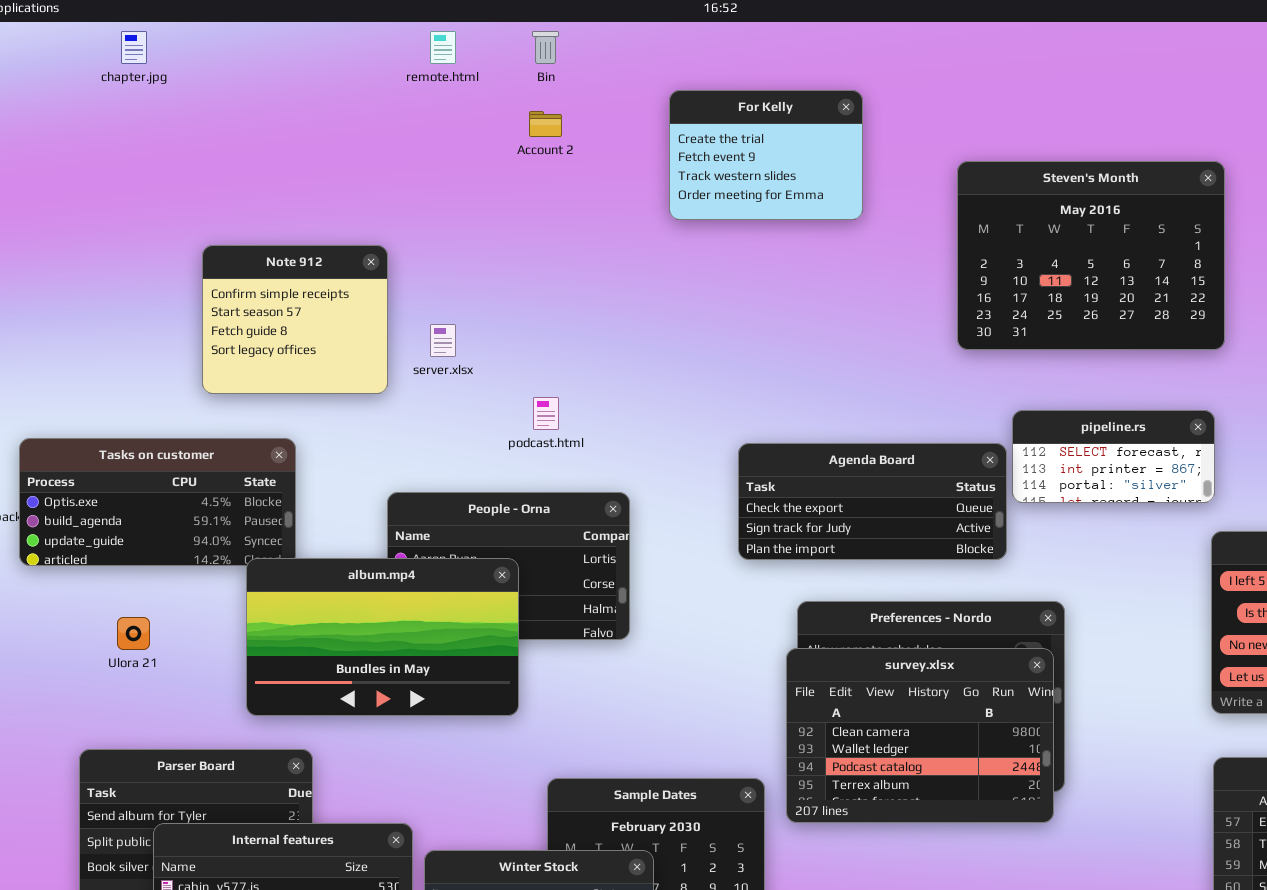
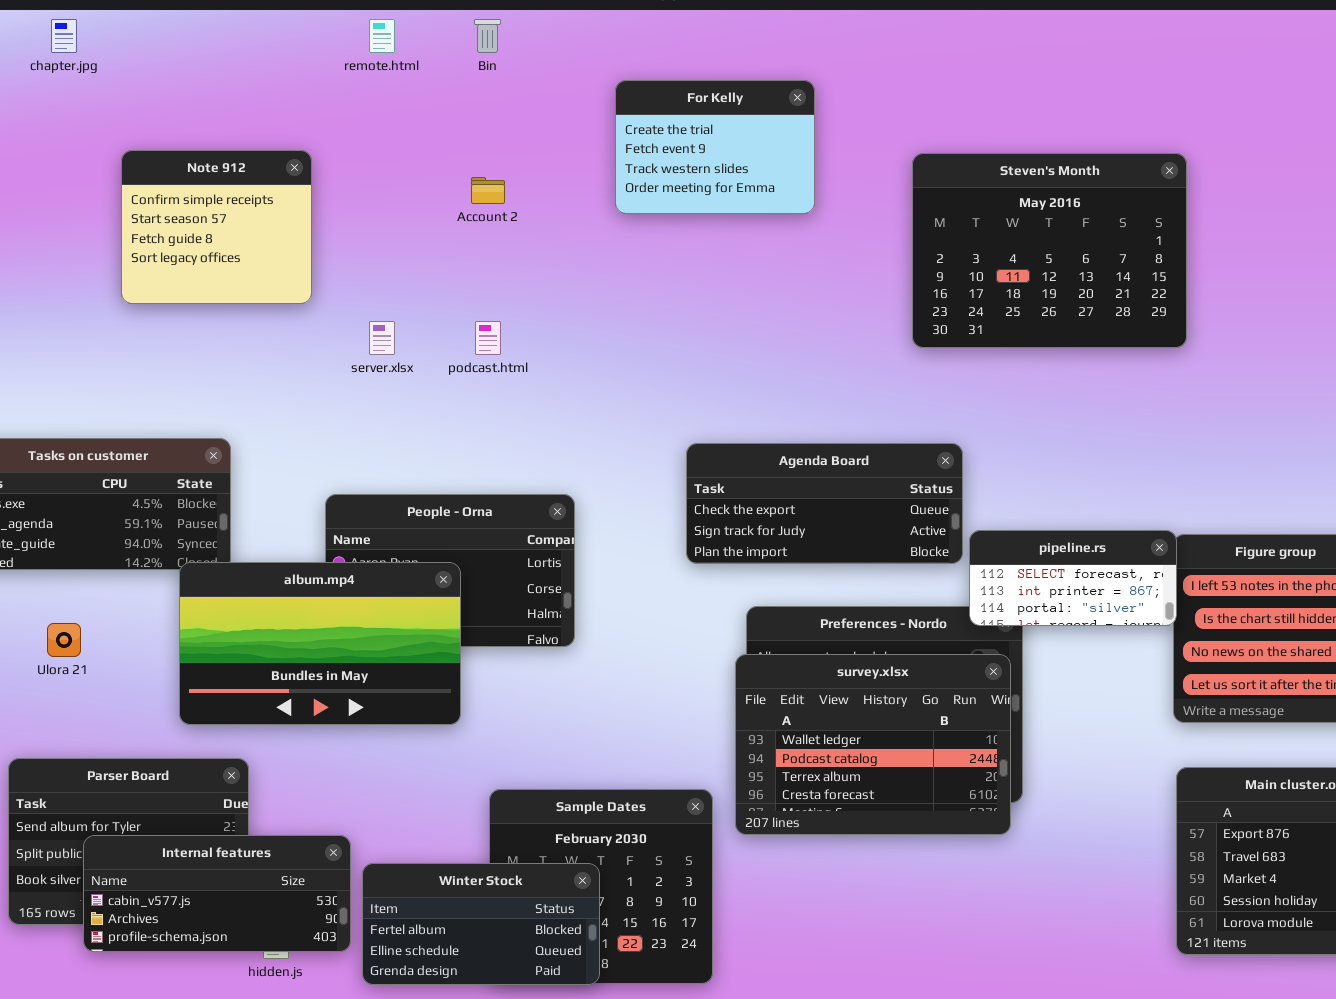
Account 2: [529,111,562,137] -> [471,177,505,204], moved
Note 912: [202,245,388,394] -> [121,150,312,304], moved
podcast.html: [533,397,559,430] -> [475,321,501,355], moved
pipeline.rs: [1012,410,1215,503] -> [969,530,1177,626], moved
survey.xlsx: [786,648,1054,823] -> [735,654,1011,835], scrolled down 1 row

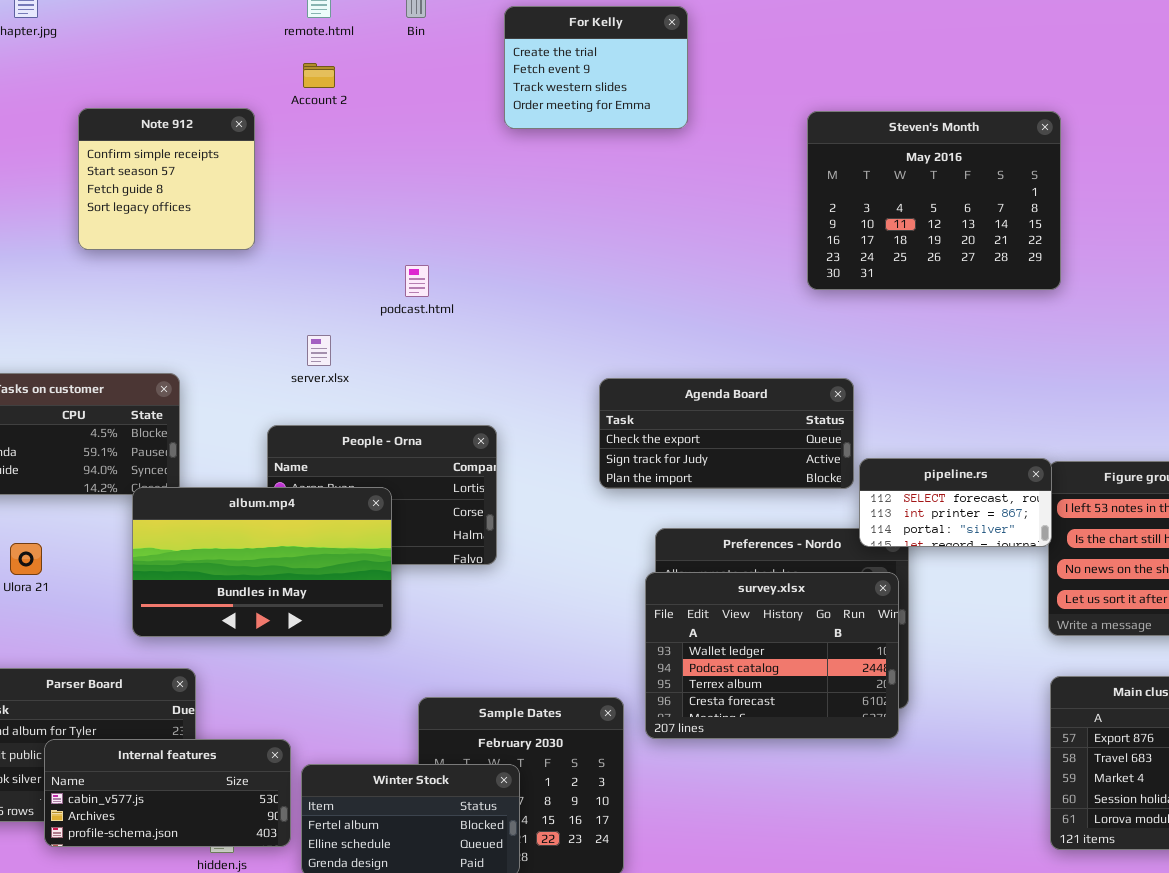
For Kelly: [615,80,815,214] -> [504,6,688,129], moved
Account 2: [471,177,505,204] -> [303,63,335,88], moved
server.xlsx: [369,321,395,355] -> [307,335,331,366], moved

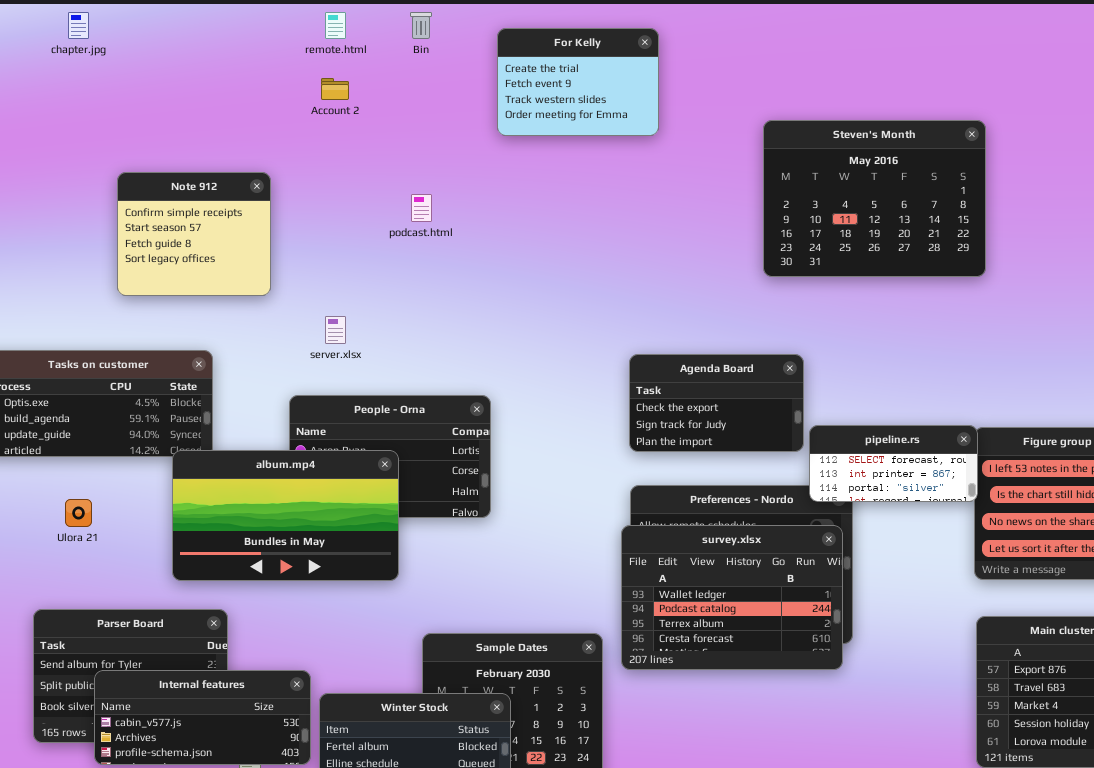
Note 912: [78,108,255,250] -> [117,172,271,296], moved
podcast.html: [405,265,429,297] -> [411,194,432,222], moved
Agenda Board: [599,378,854,489] -> [629,354,804,452], resized

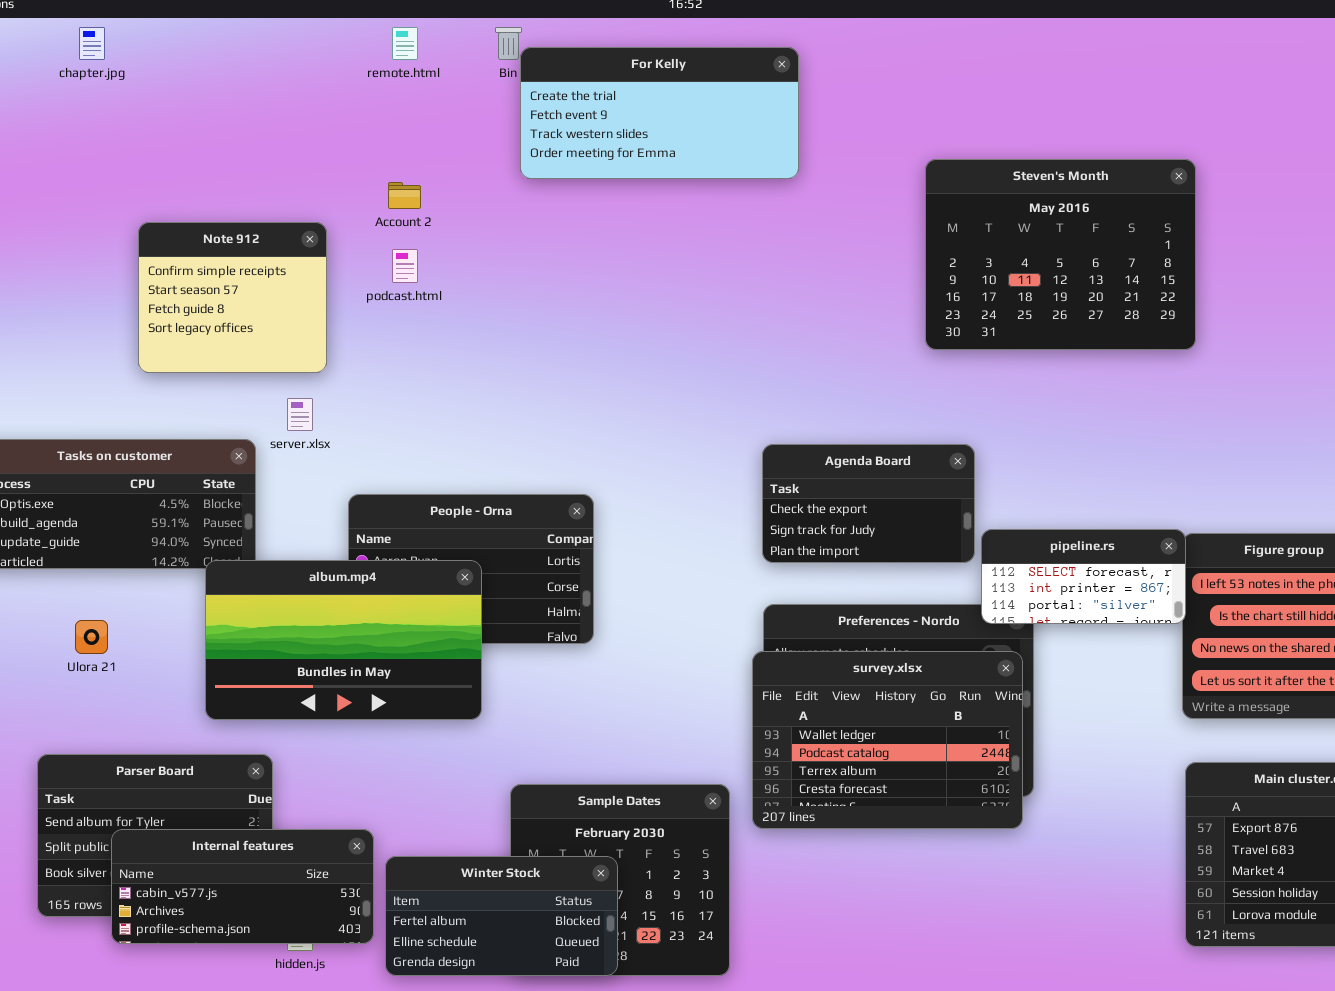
For Kelly: [497,28,659,136] -> [520,47,799,179], resized
Account 2: [321,78,349,100] -> [388,182,421,209], moved
podcast.html: [411,194,432,222] -> [392,249,418,283], moved
server.xlsx: [325,316,346,344] -> [287,398,313,431], moved

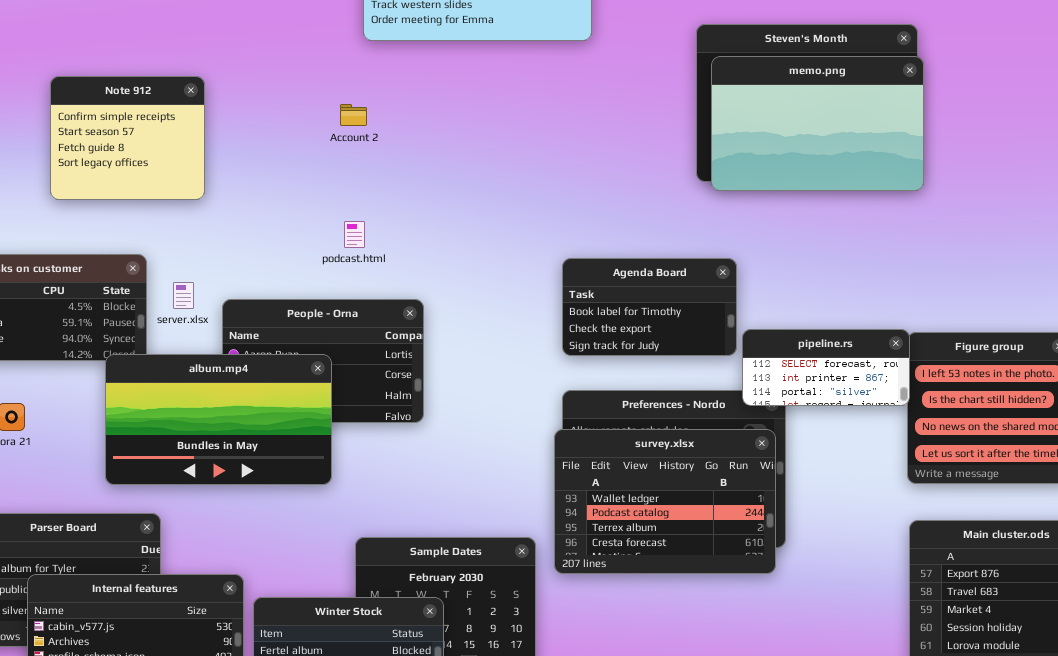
Account 2: [388,182,421,209] -> [340,104,367,126], moved
memo.png: none -> [711,56,924,191], opened
podcast.html: [392,249,418,283] -> [344,221,365,248], moved
server.xlsx: [287,398,313,431] -> [173,282,194,309], moved
Agenda Board: [762,444,975,563] -> [562,258,737,356], scrolled up 1 row

